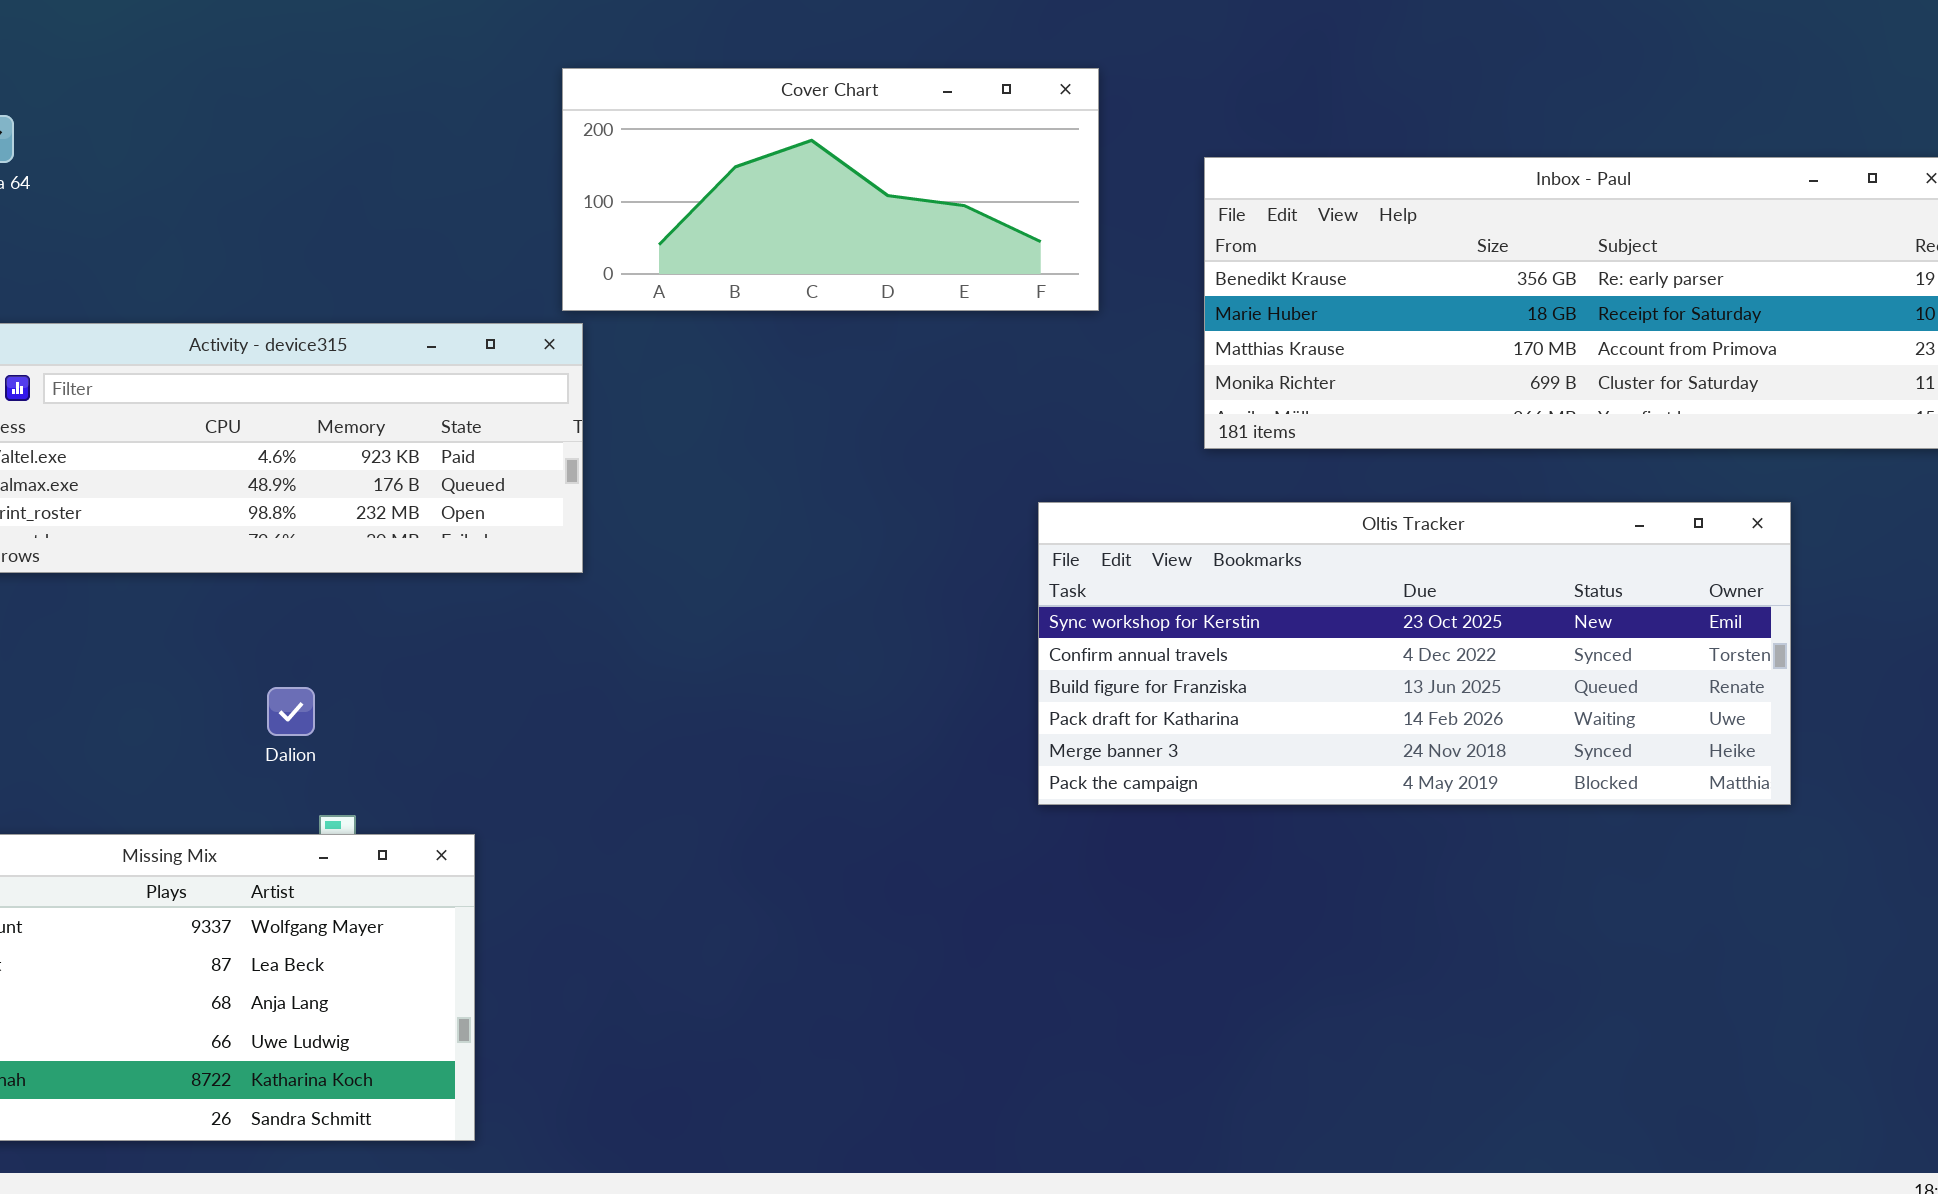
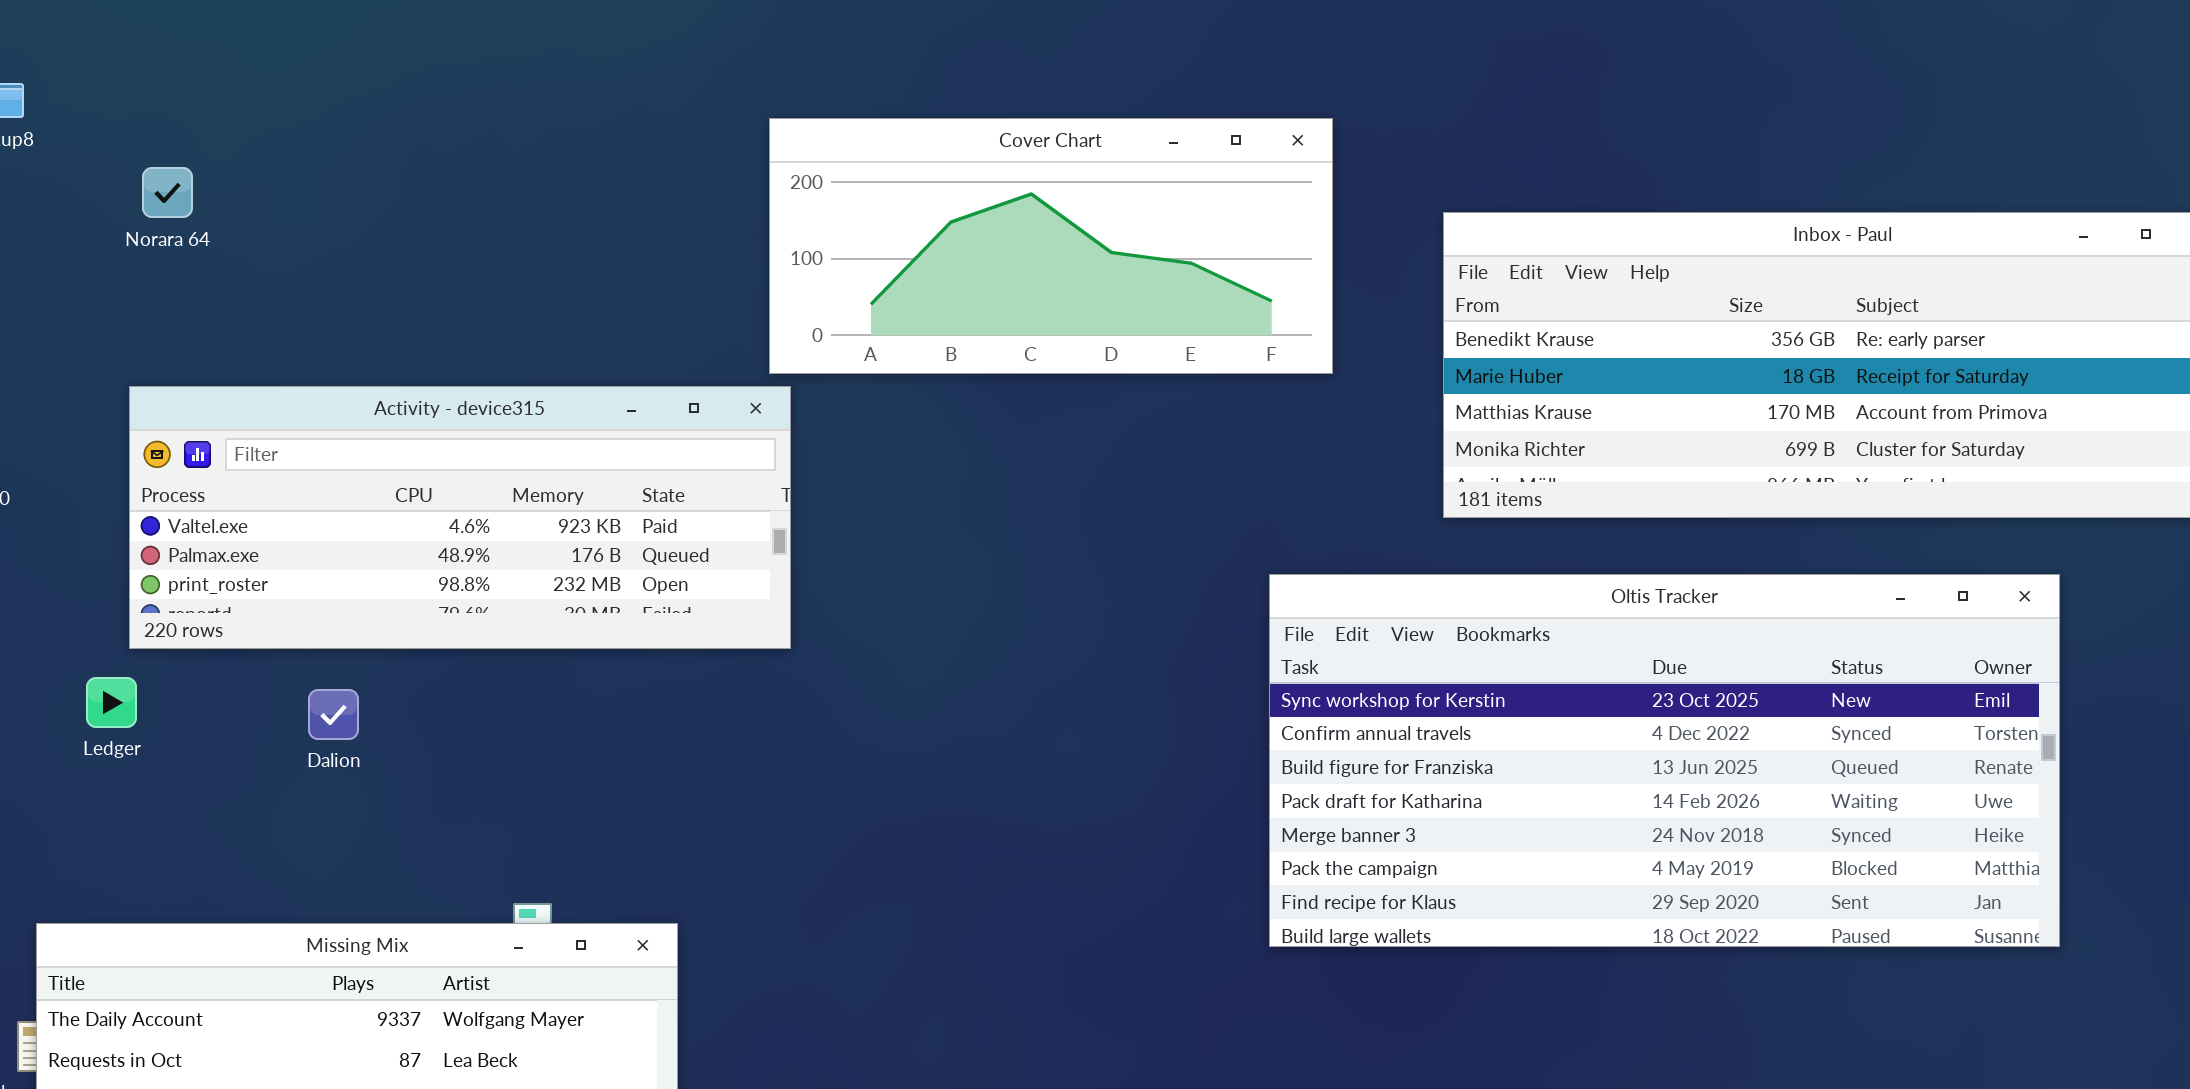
Oltis Tracker: [1038,502,1791,805] -> [1269,574,2060,947], resized
Dalion: [267,687,315,736] -> [308,689,359,740], moved

